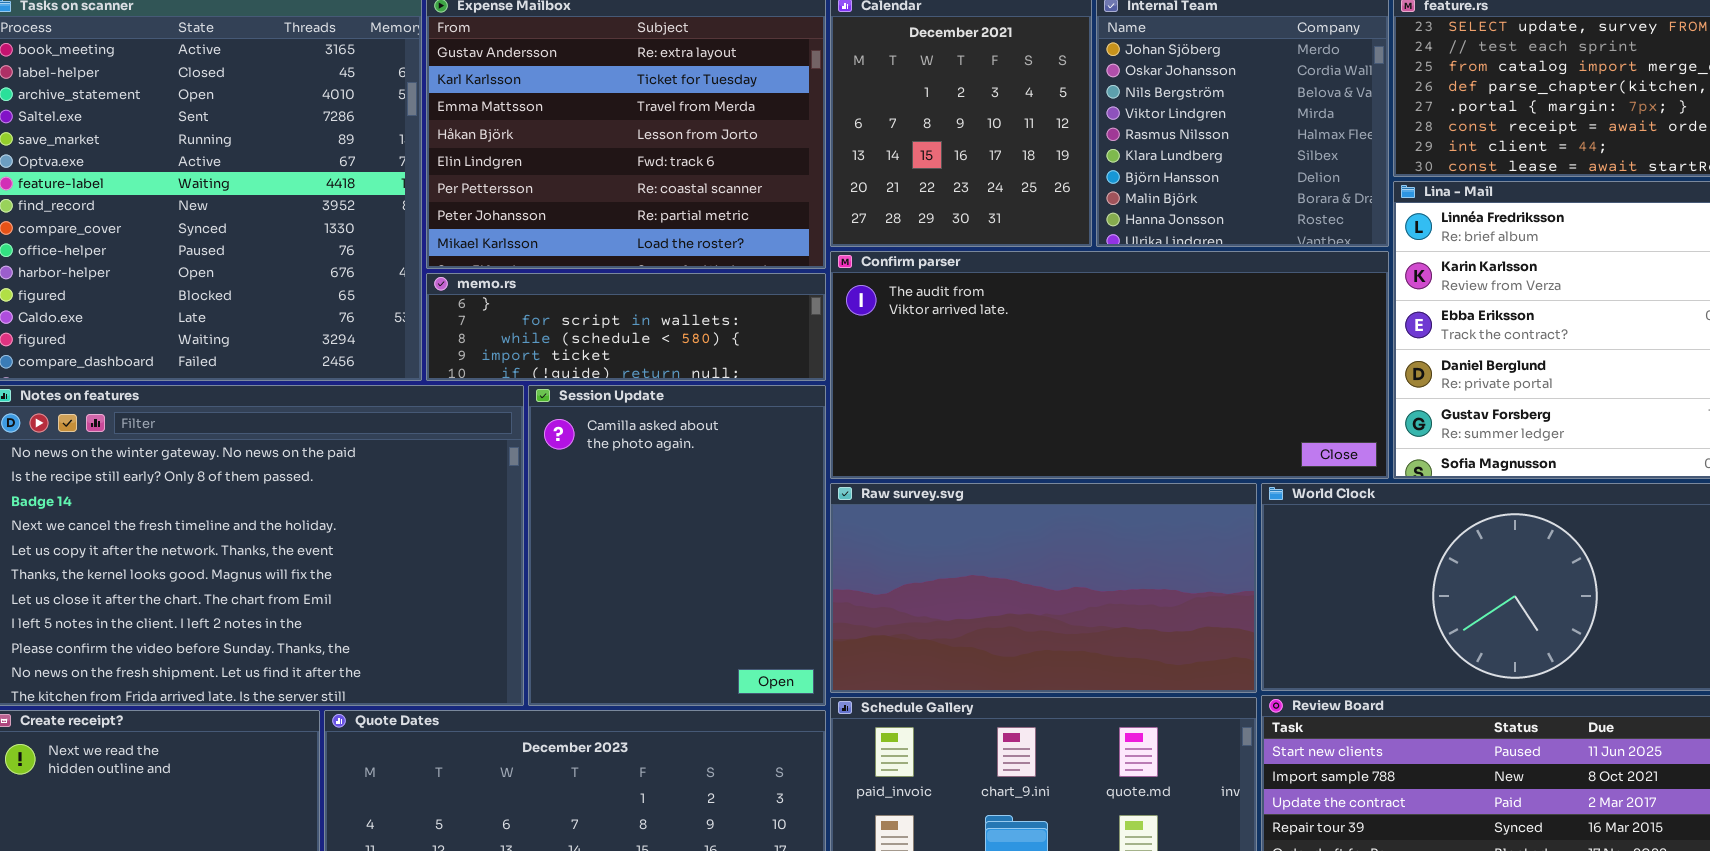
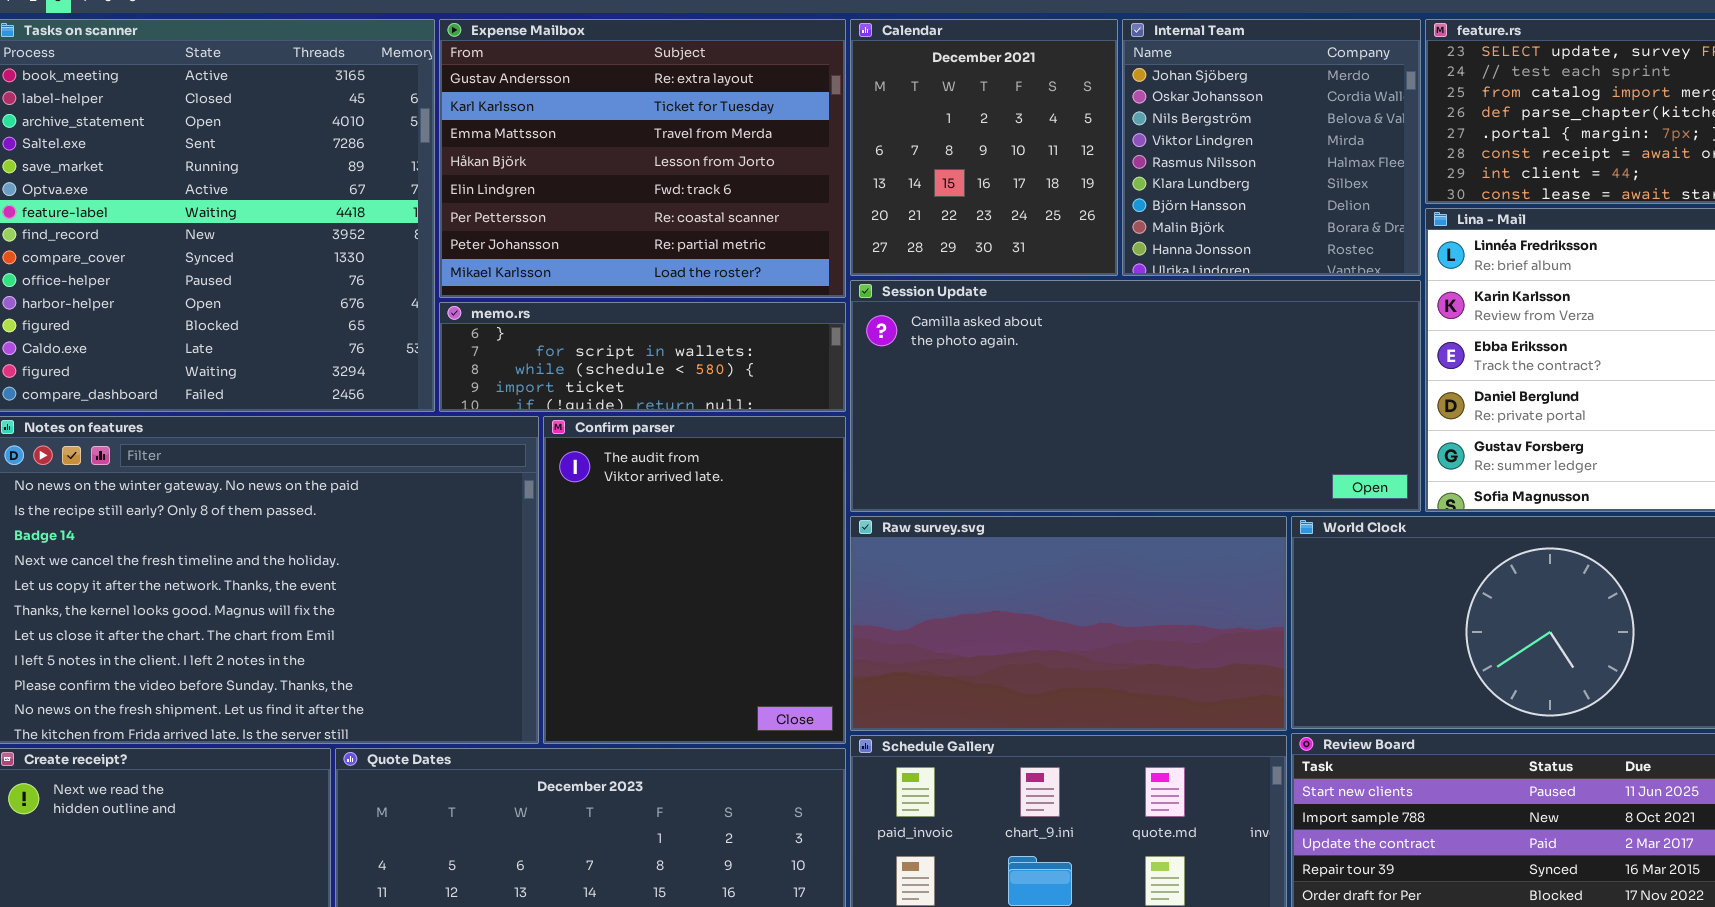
Confirm parser: [830,251,1389,479] -> [543,416,846,744], moved, resized
Session Update: [528,385,826,706] -> [850,280,1421,512], moved, resized

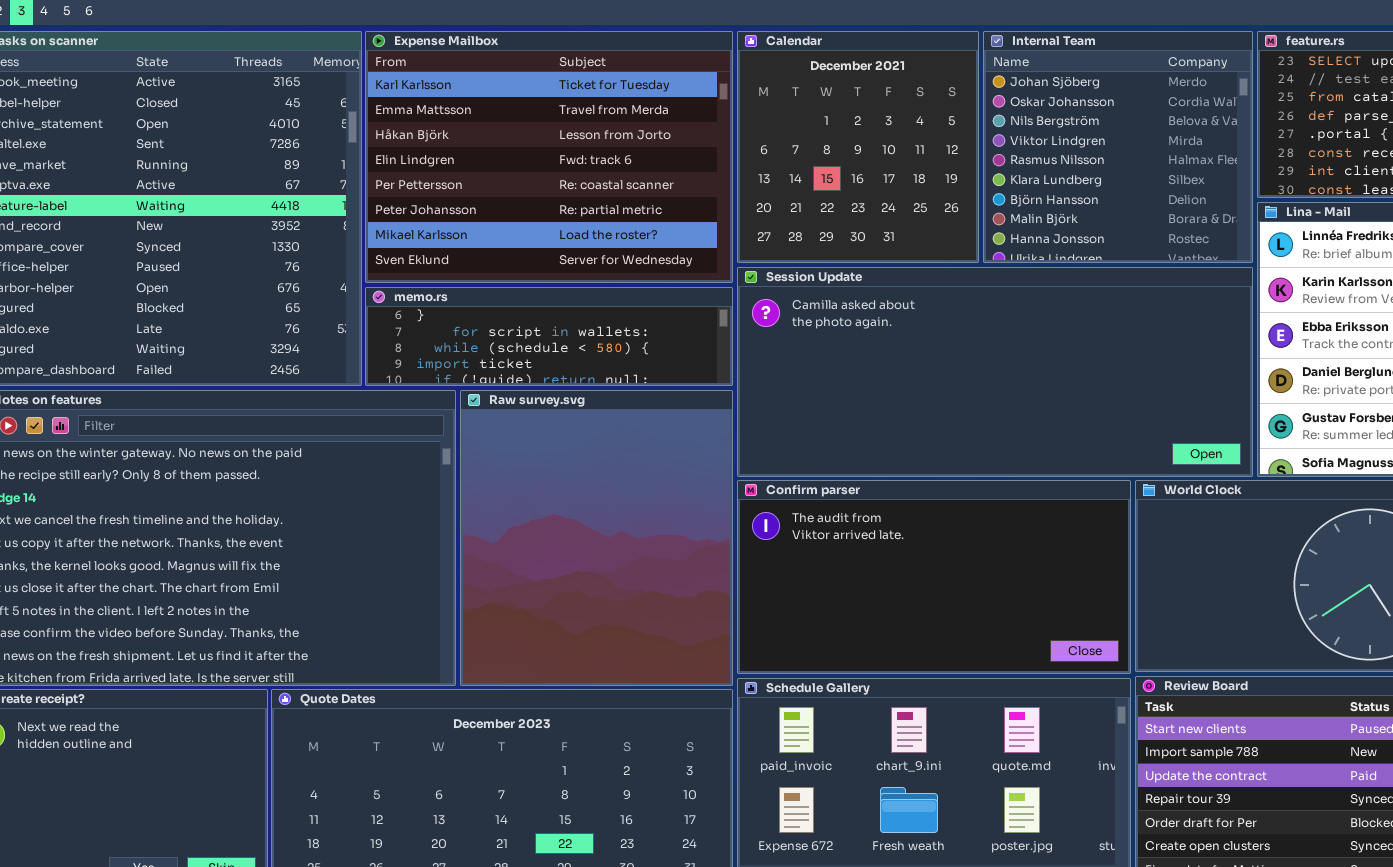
Expense Mailbox: [439,19,846,298] -> [365,31,733,283], scrolled down 1 row
Confirm parser: [543,416,846,744] -> [737,480,1131,674], moved, resized
Raw survey.svg: [850,516,1287,731] -> [460,390,733,686], moved, resized

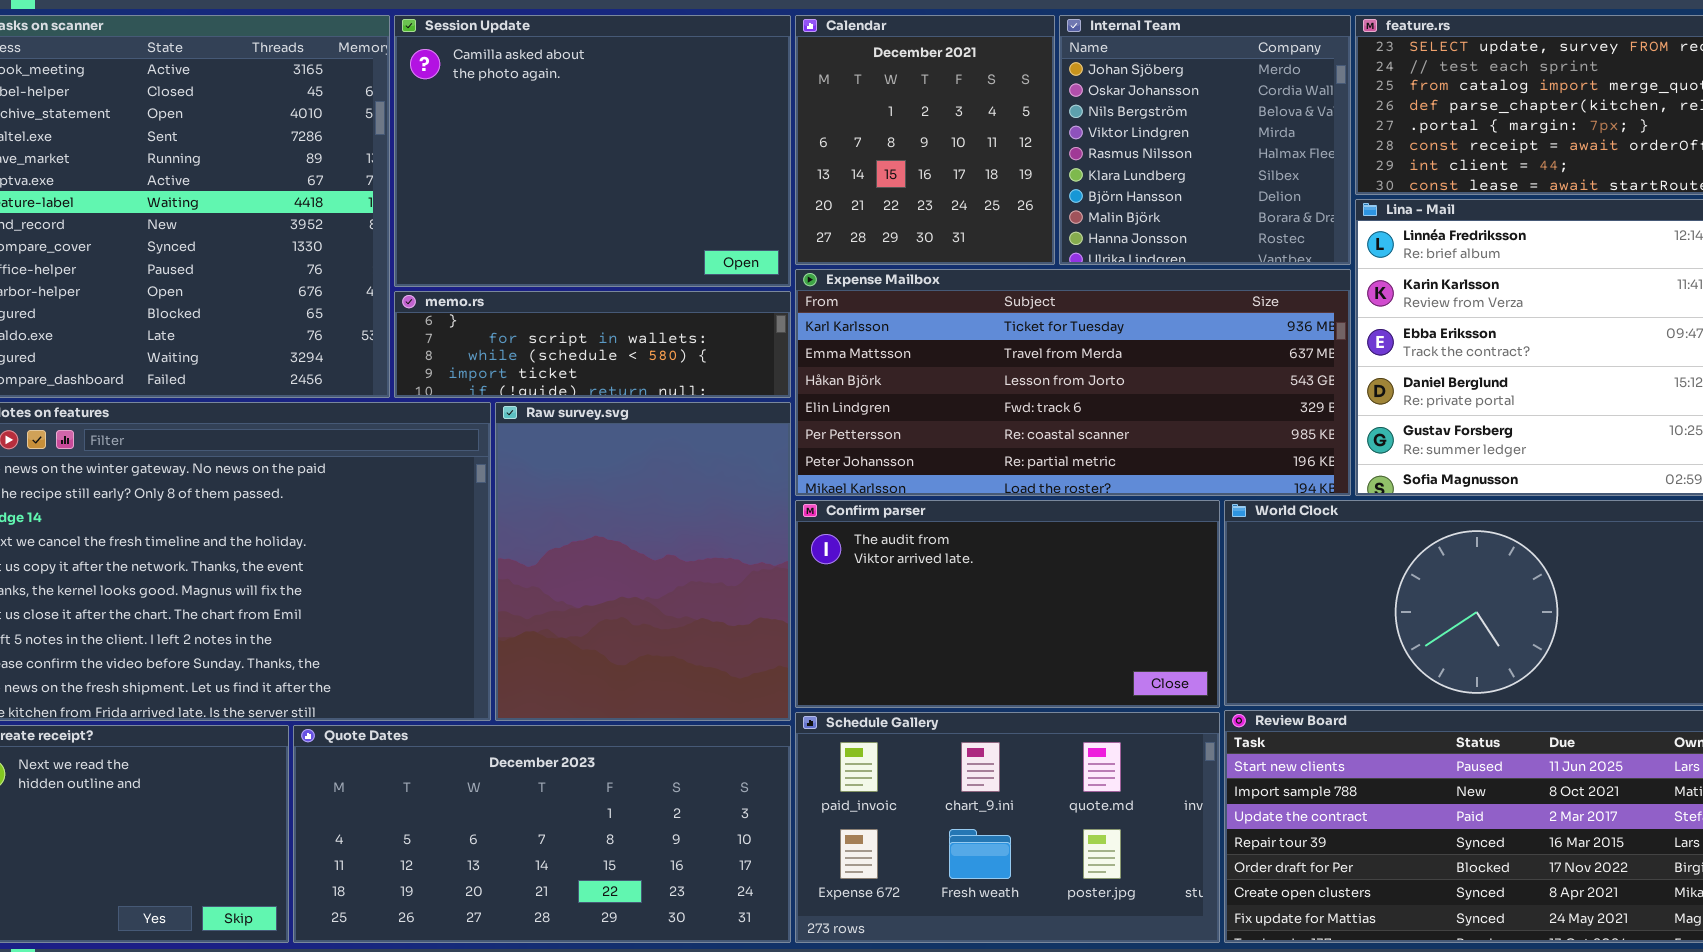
Expense Mailbox: [365,31,733,283] -> [795,269,1351,496], moved, resized
Session Update: [737,267,1253,477] -> [394,15,791,287], moved, resized

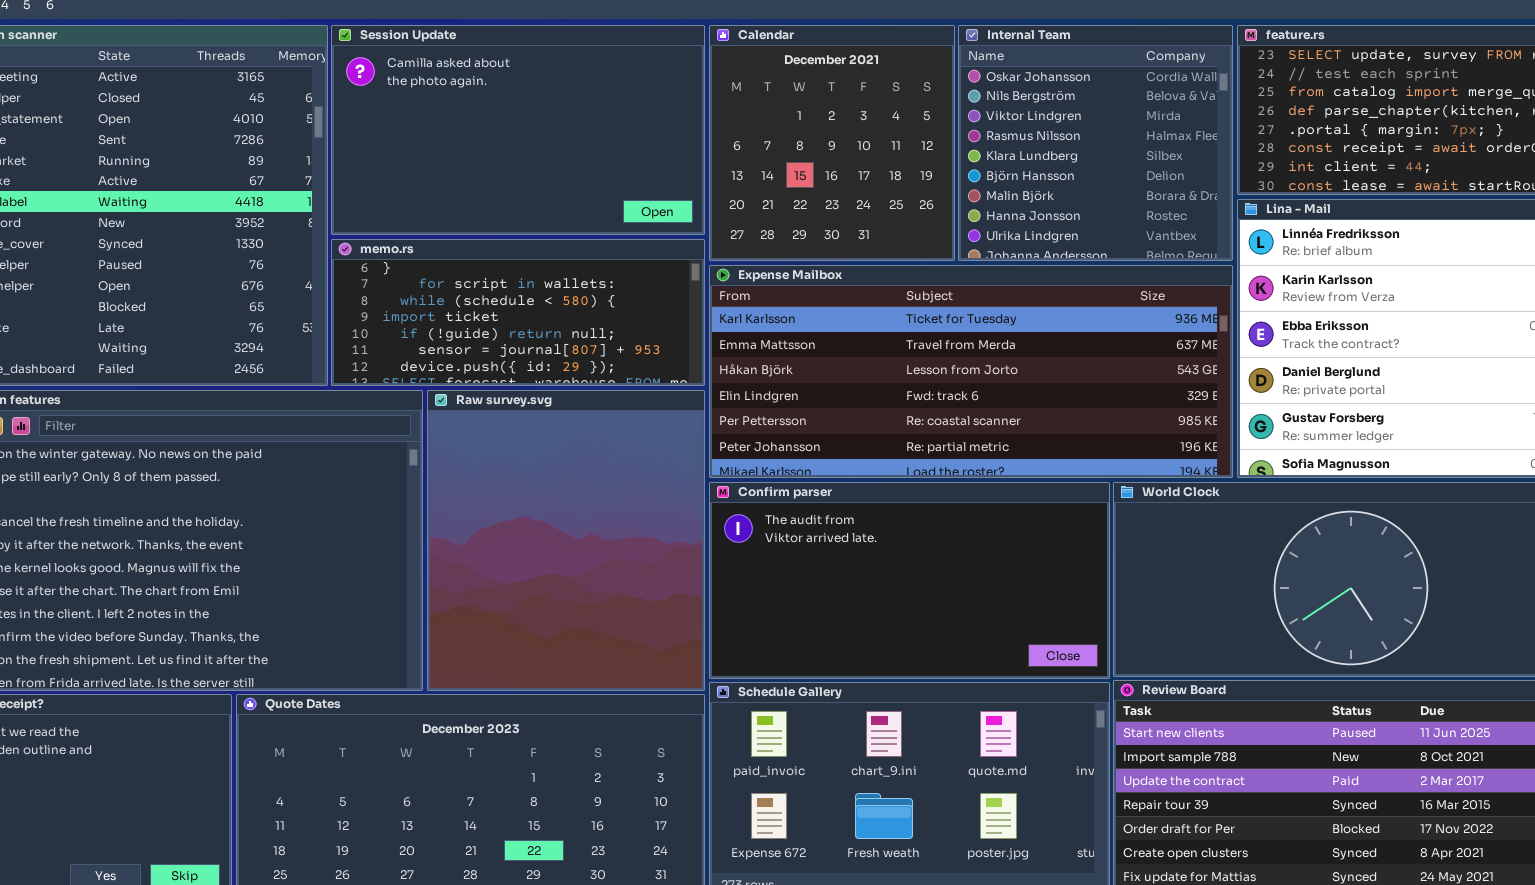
Session Update: [394,15,791,287] -> [331,25,705,235], resized
Internal Team: [1059,15,1351,265] -> [958,25,1233,261], scrolled down 1 row
memo.rs: [394,291,791,398] -> [331,239,705,386], resized

